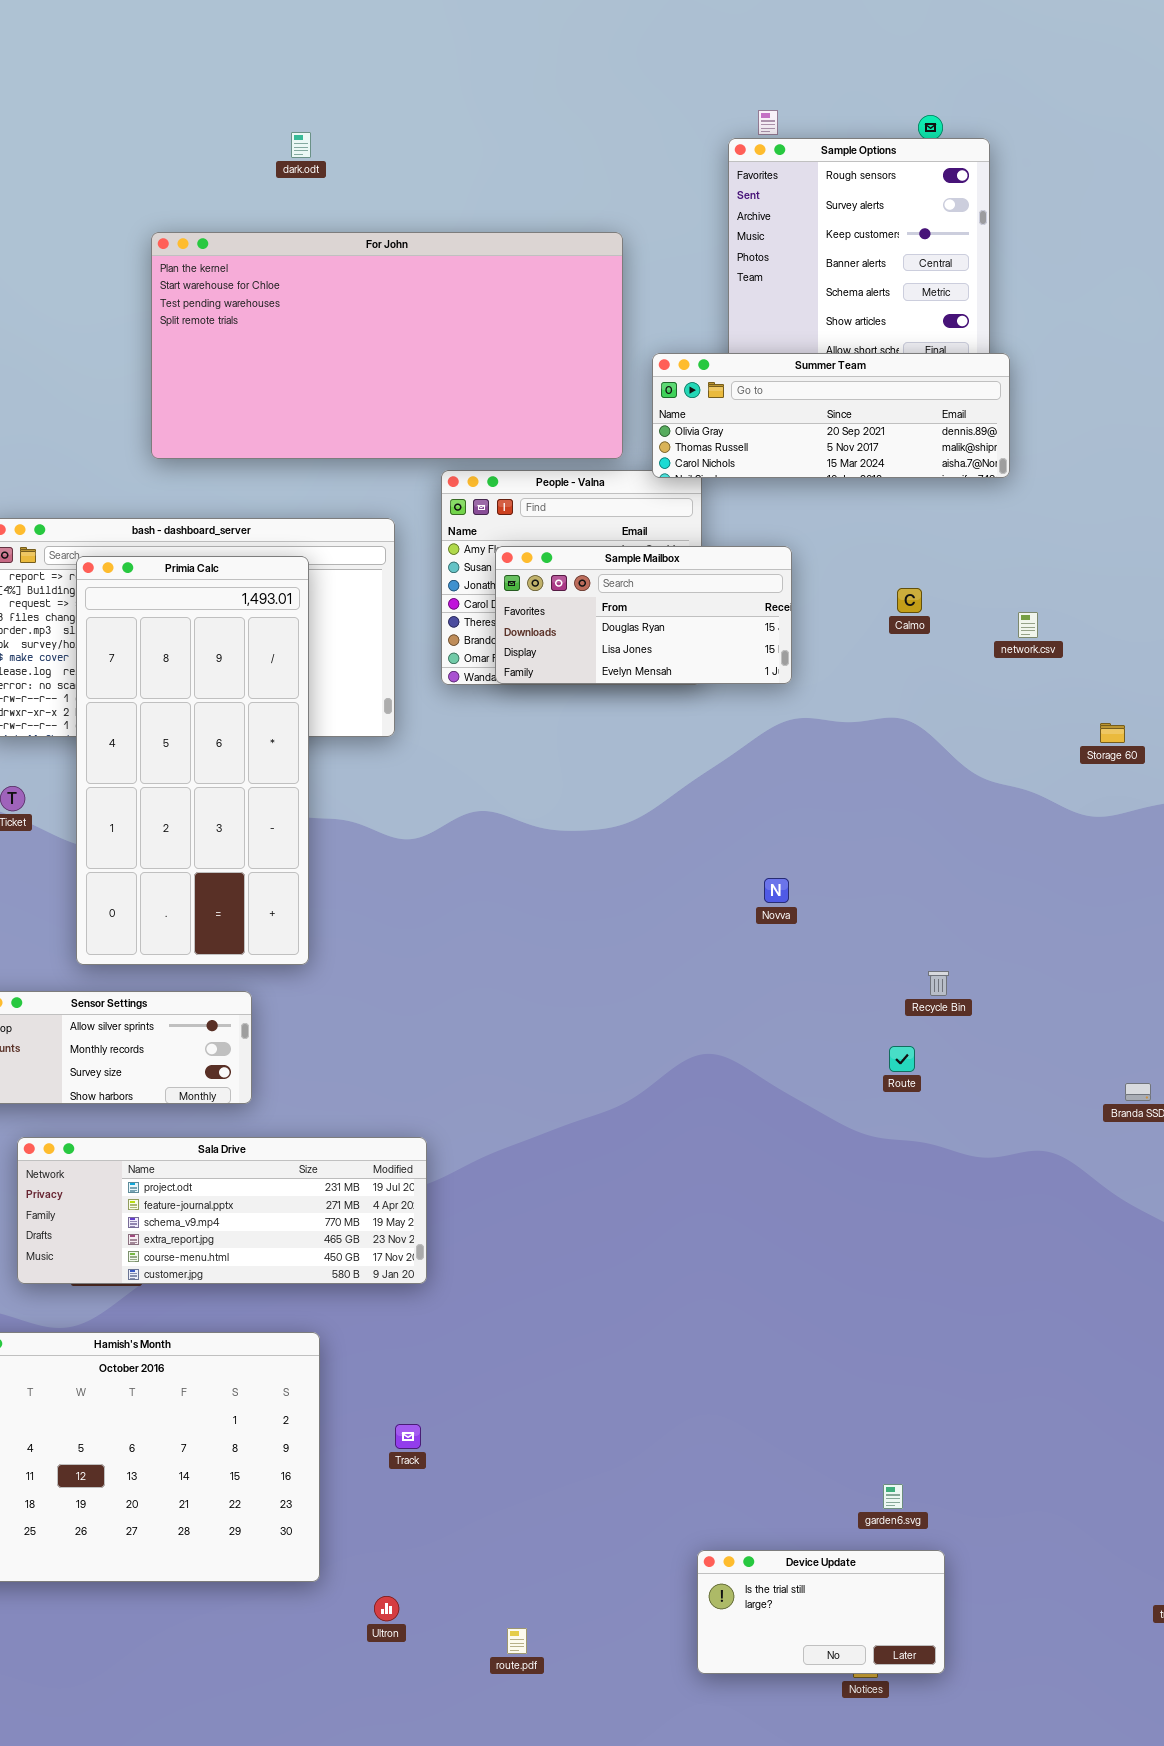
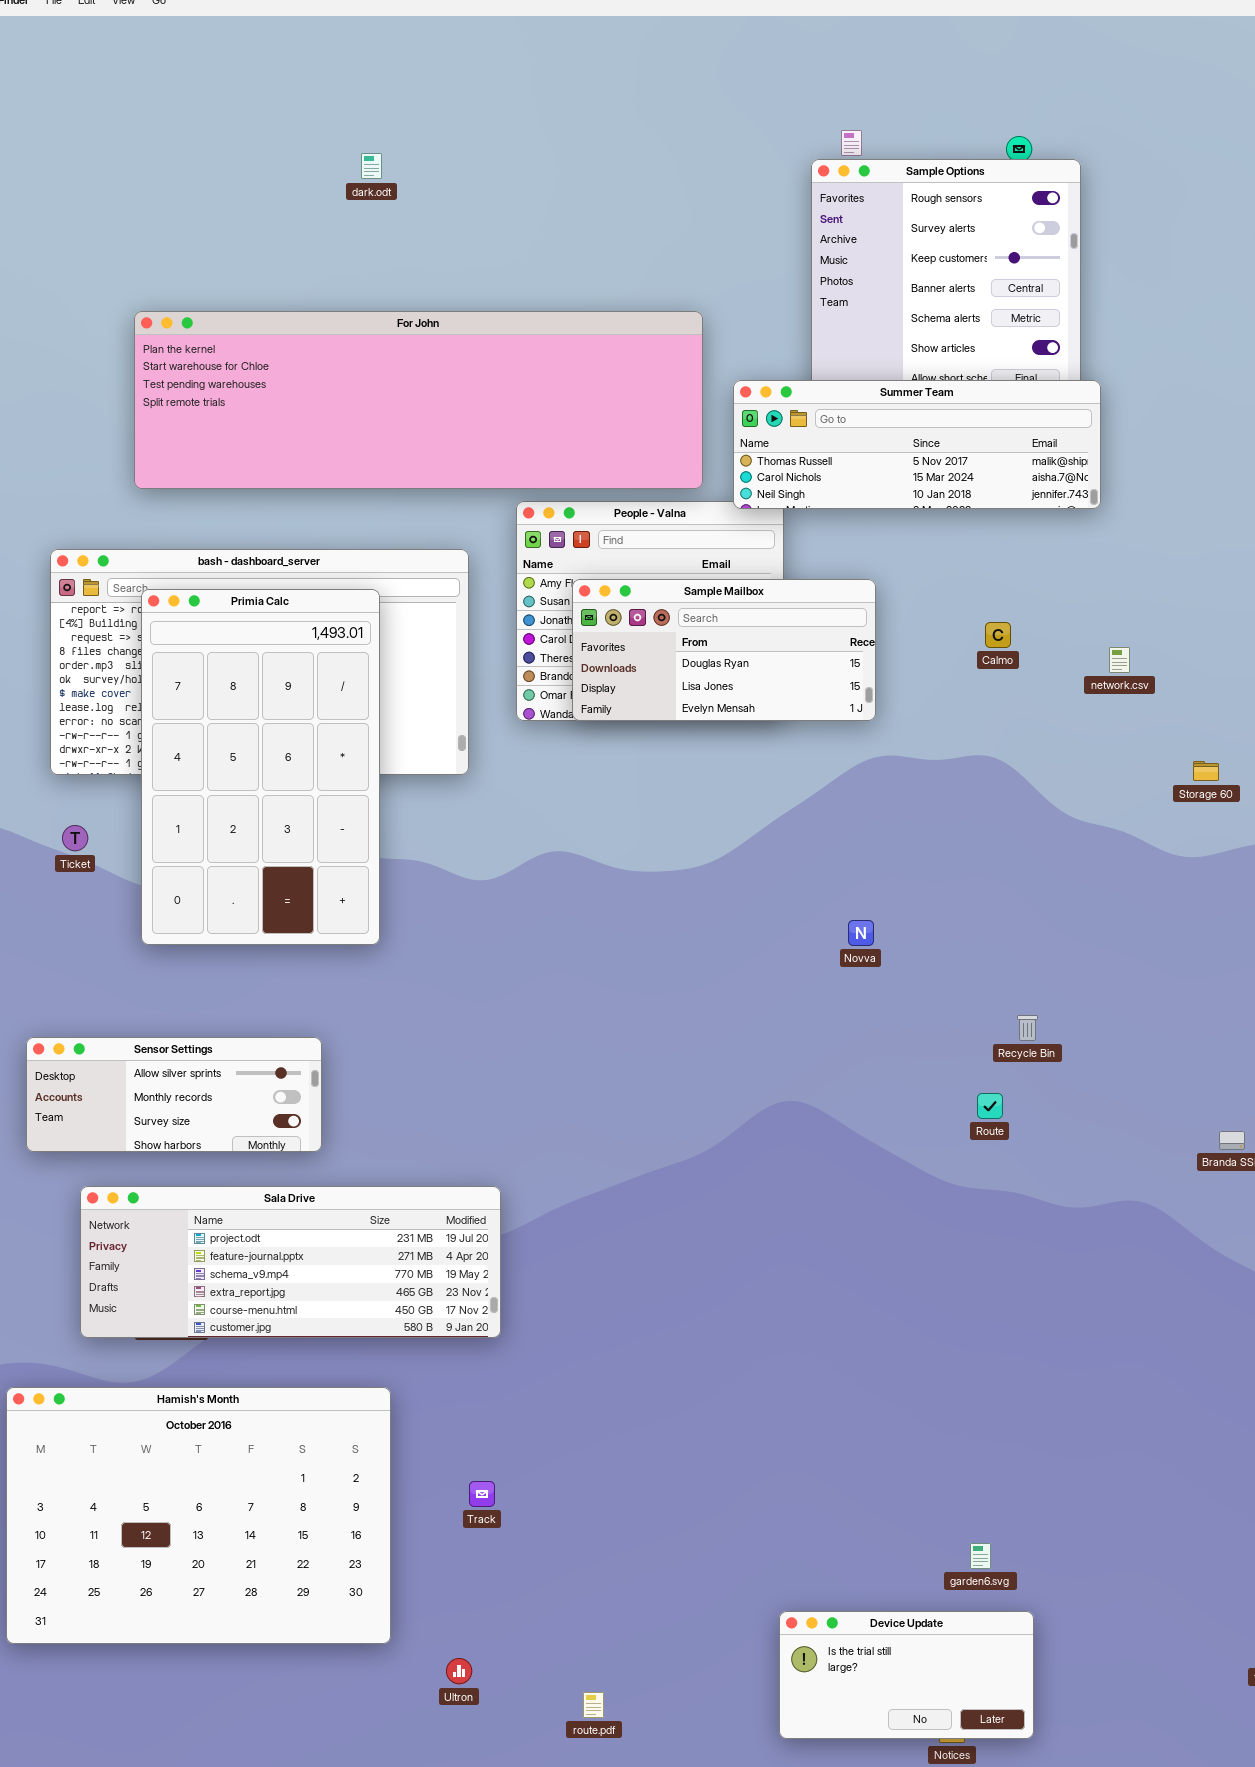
For John: [151,232,623,459] -> [134,311,703,489], resized
Summer Team: [652,353,1010,478] -> [733,380,1101,509], scrolled down 1 row
Primia Calc: [76,556,309,965] -> [141,589,380,945], resized

